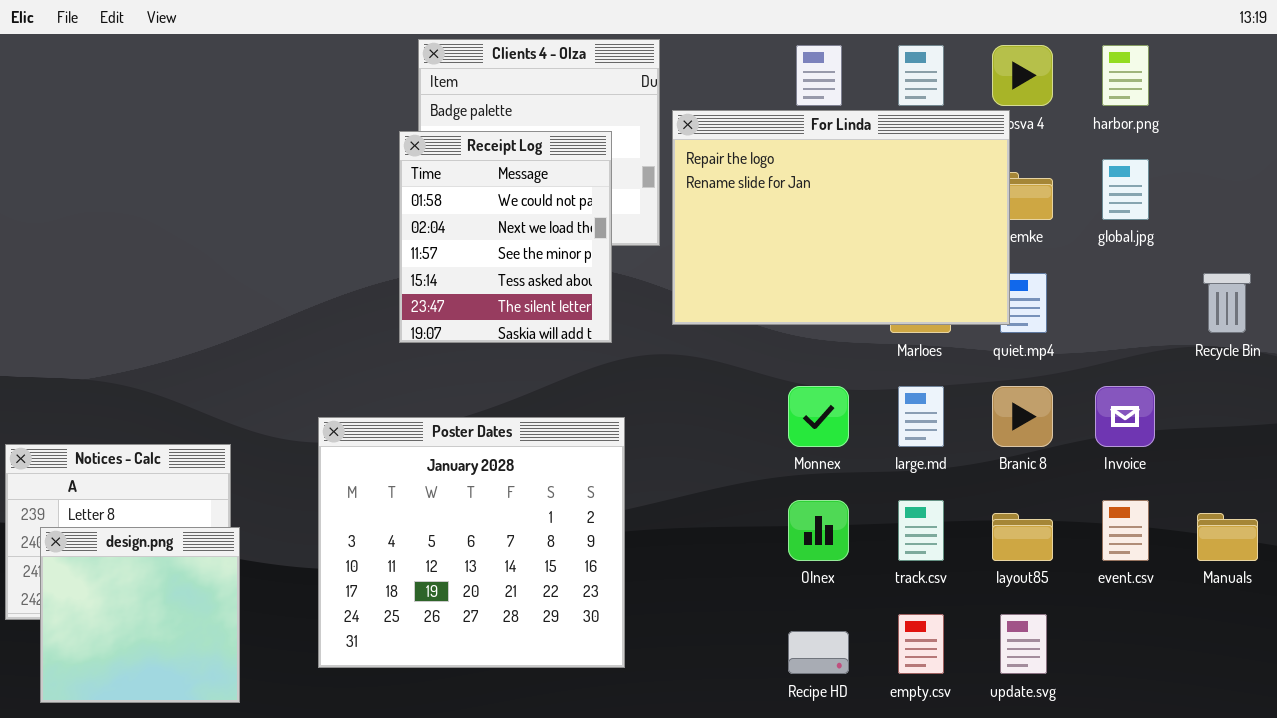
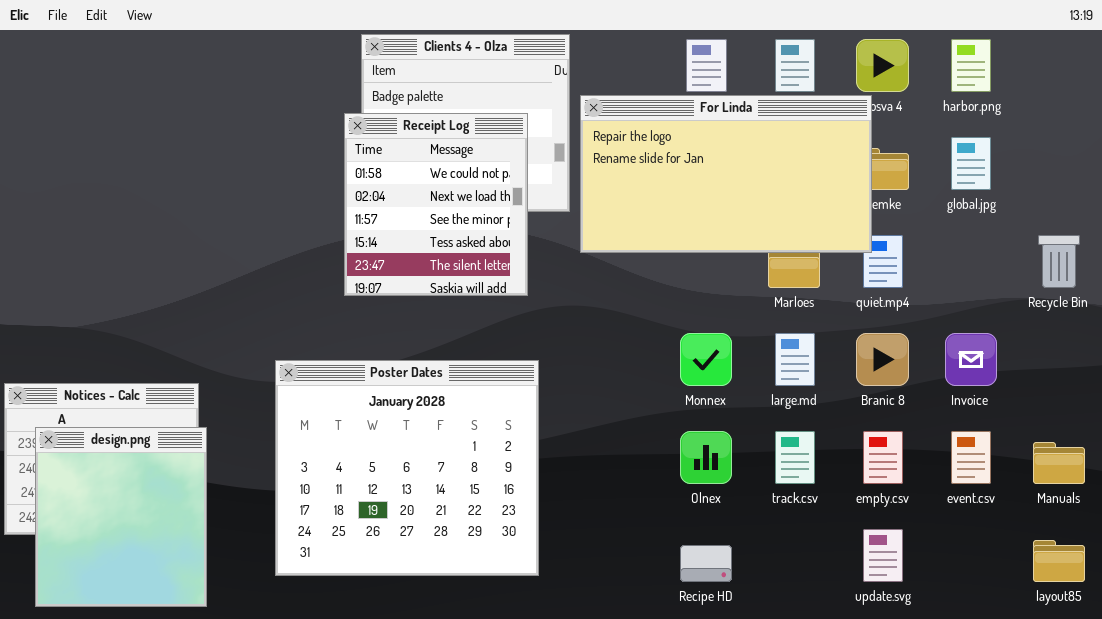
For Linda: [672,110,1010,325] -> [580,95,872,253], resized
layout85: [992,513,1053,561] -> [1033,540,1085,582], moved
design.png: [40,527,240,703] -> [35,427,207,607], resized
empty.csv: [898,614,944,674] -> [863,431,903,484], moved

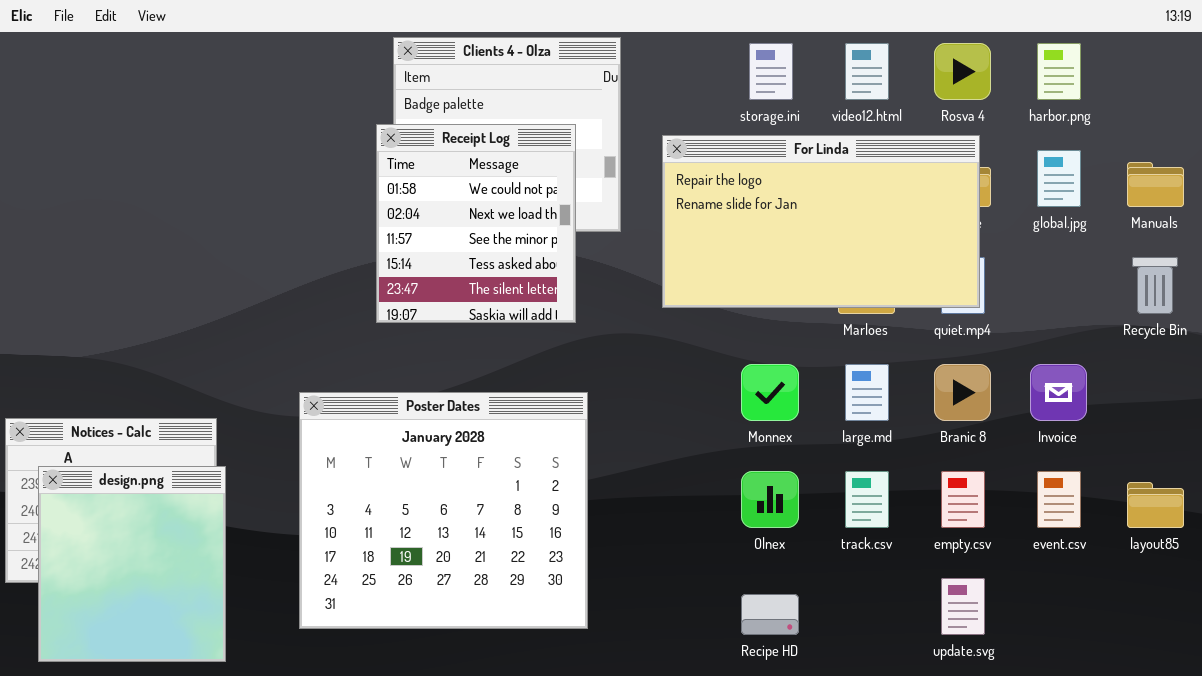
For Linda: [580,95,872,253] -> [662,135,980,308], moved
Manuals: [1033,442,1085,484] -> [1127,162,1184,207], moved
layout85: [1033,540,1085,582] -> [1127,482,1184,528], moved

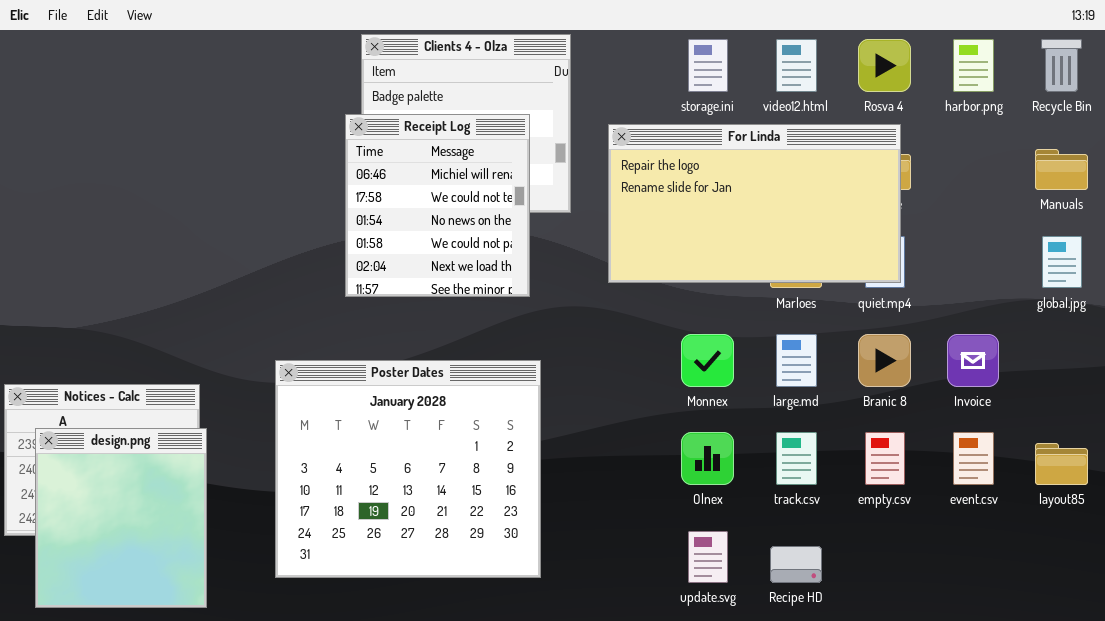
Receipt Log: [376,124,576,323] -> [345,114,530,297], scrolled up 3 rows
global.jpg: [1037,150,1081,207] -> [1042,236,1082,288], moved
Recycle Bin: [1132,257,1178,314] -> [1041,39,1082,92], moved
update.svg: [941,578,985,635] -> [688,531,728,583], moved
Recipe HD: [741,594,799,635] -> [770,546,822,583], moved

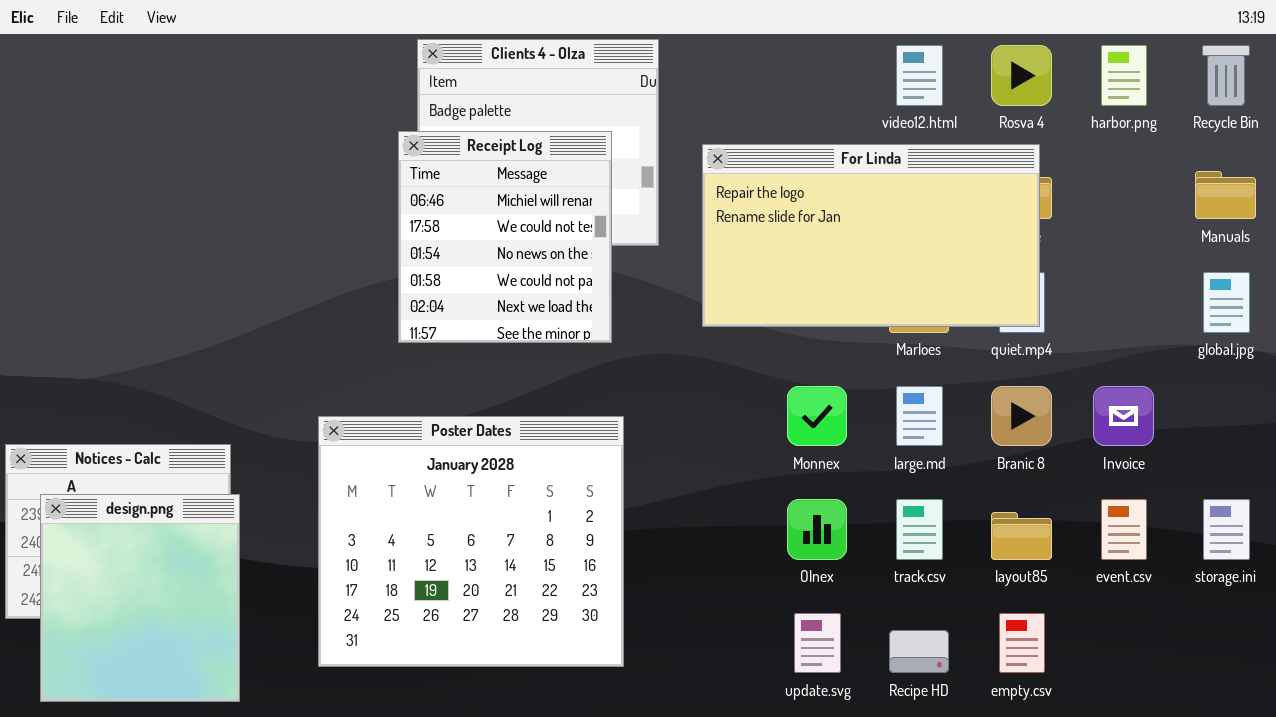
storage.ini: [688,39,728,92] -> [1203,499,1250,560], moved
empty.csv: [865,432,905,485] -> [999,613,1045,673], moved
layout85: [1035,443,1088,485] -> [991,512,1052,560], moved

